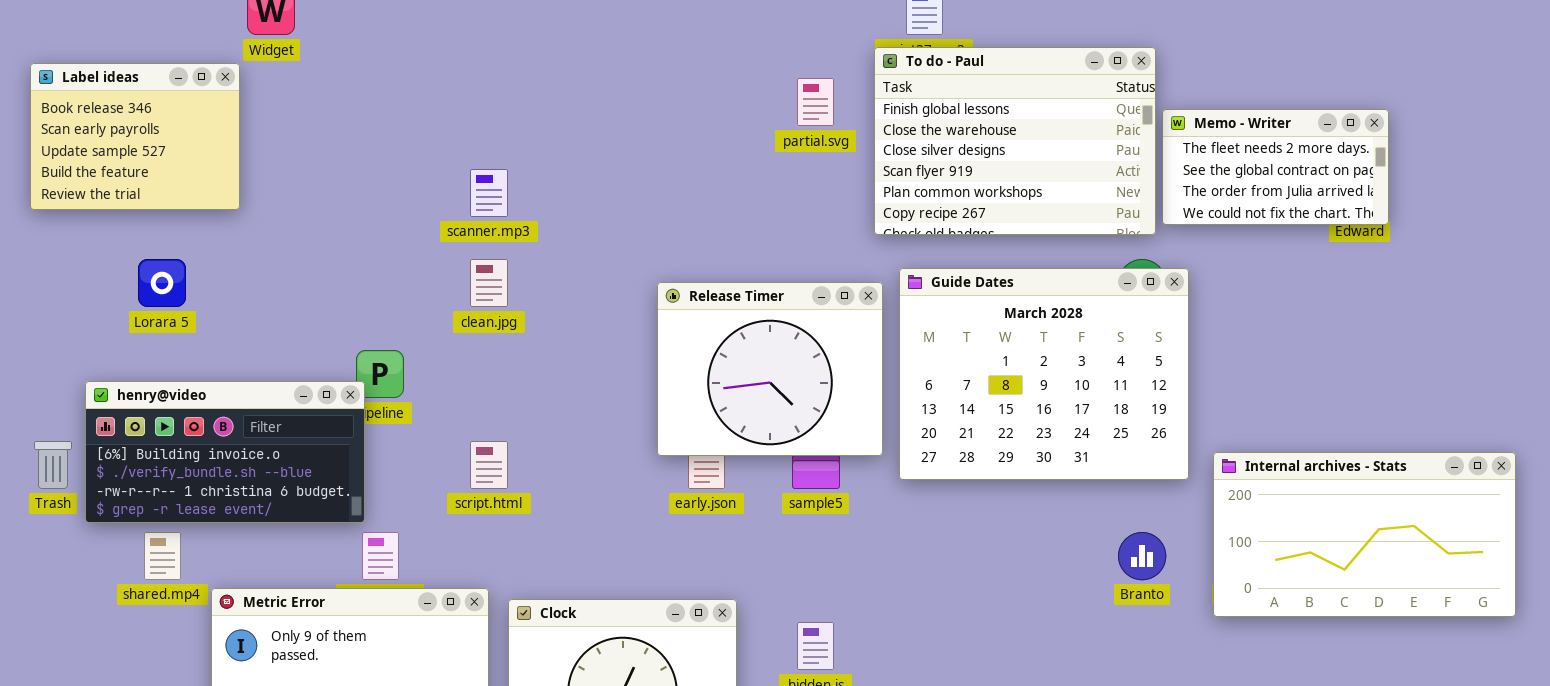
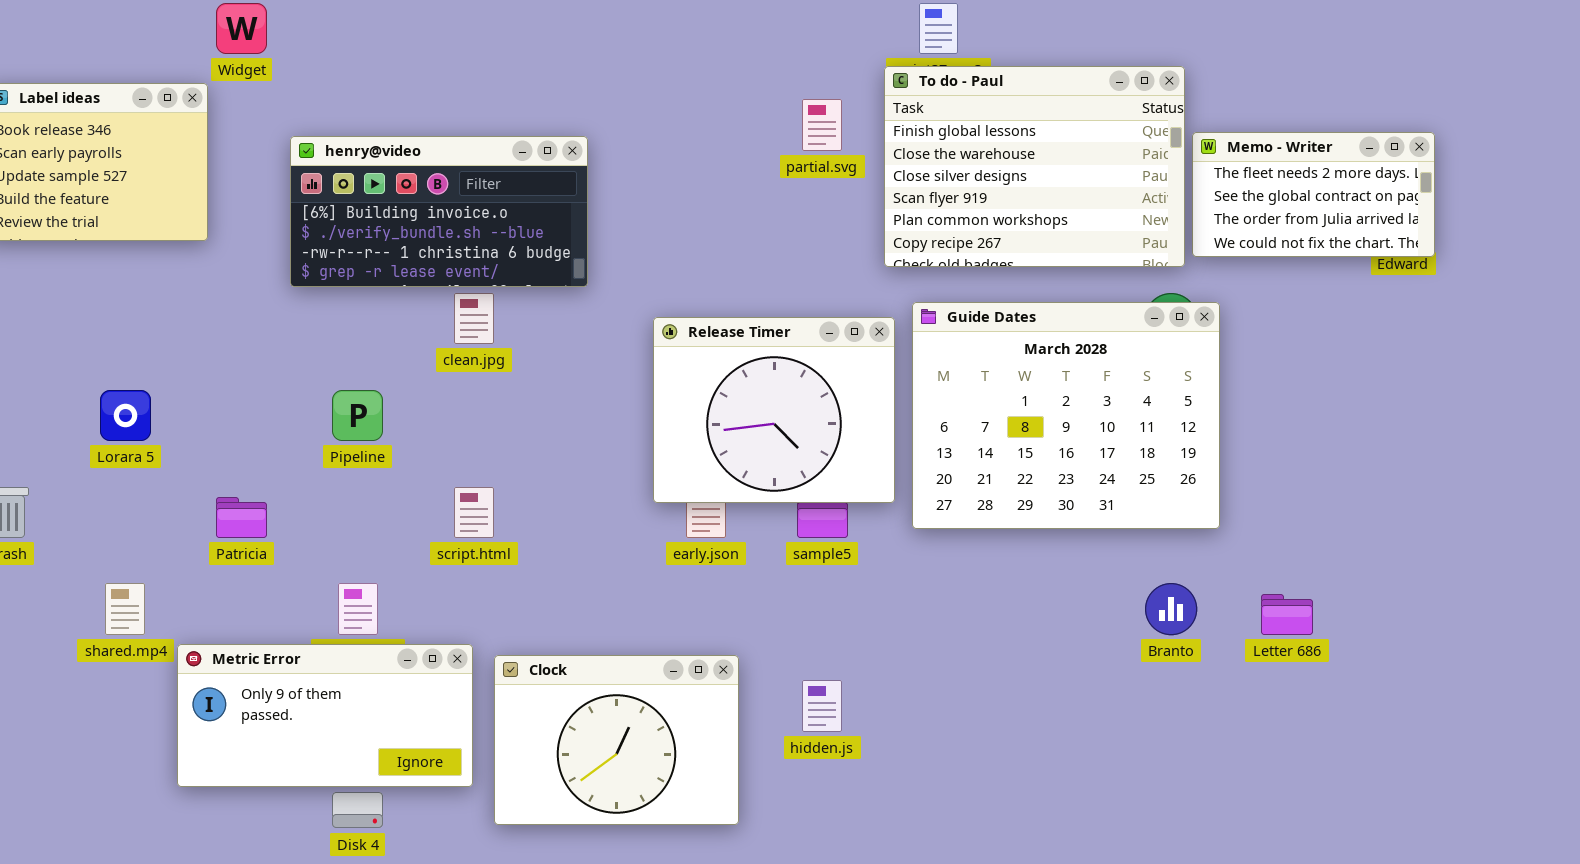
Lorara 5: [138,259,186,307] -> [100,390,151,441], moved
henry@video: [85,381,365,523] -> [290,136,588,287], moved
Internal archives - Stats: [1213,452,1516,617] -> none, closed

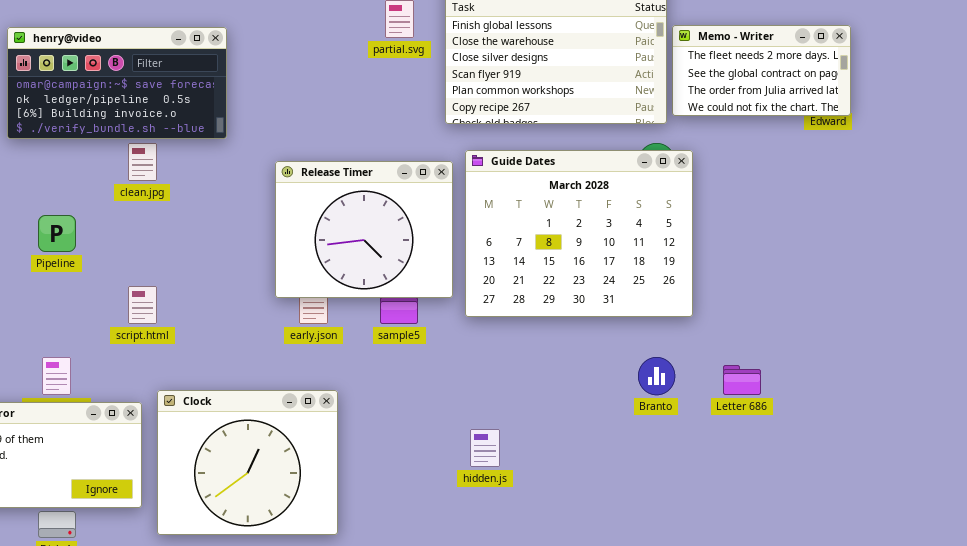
henry@video: [290,136,588,287] -> [7,27,227,139], scrolled up 2 rows
Clock: [494,655,739,825] -> [157,390,338,535], resized
hidden.js: [802,680,842,732] -> [470,429,500,467], moved

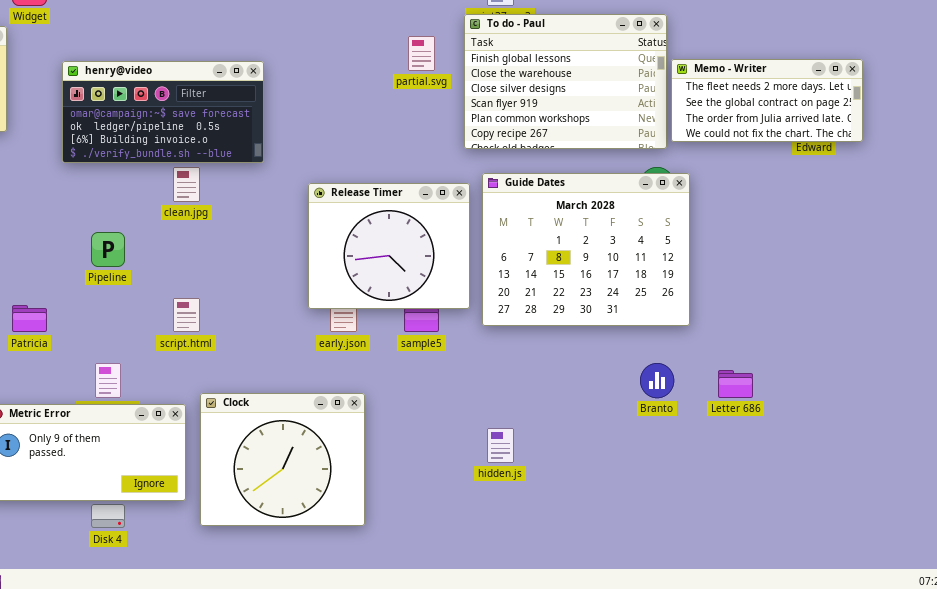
Memo - Writer: [672,25,851,116] -> [671,59,863,142], resized

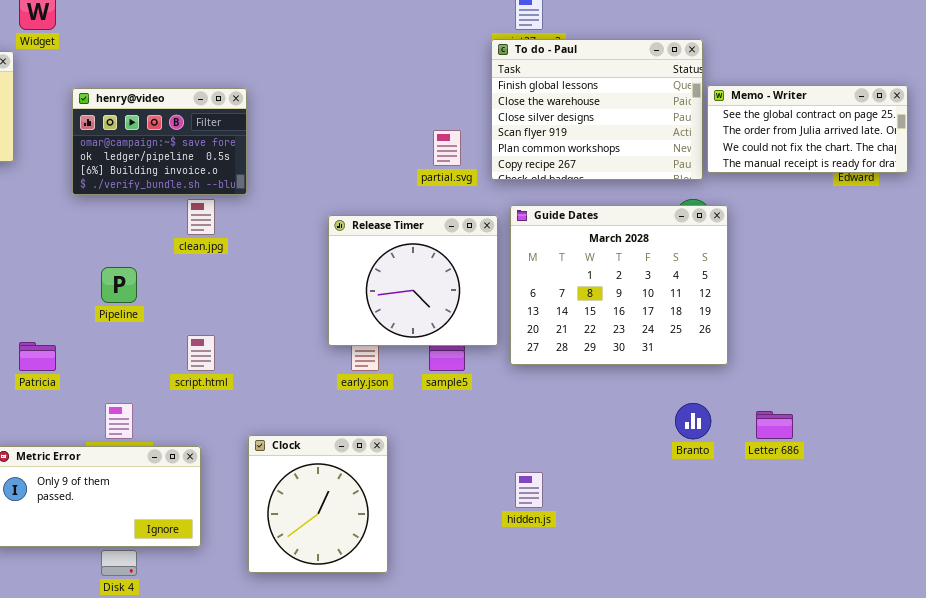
partial.svg: [408,36,435,71] -> [433,130,461,166], moved
Memo - Writer: [671,59,863,142] -> [707,85,908,173], scrolled down 1 row
henry@video: [62,61,264,163] -> [72,88,247,195], resized
Clock: [200,393,365,526] -> [248,435,388,573], resized

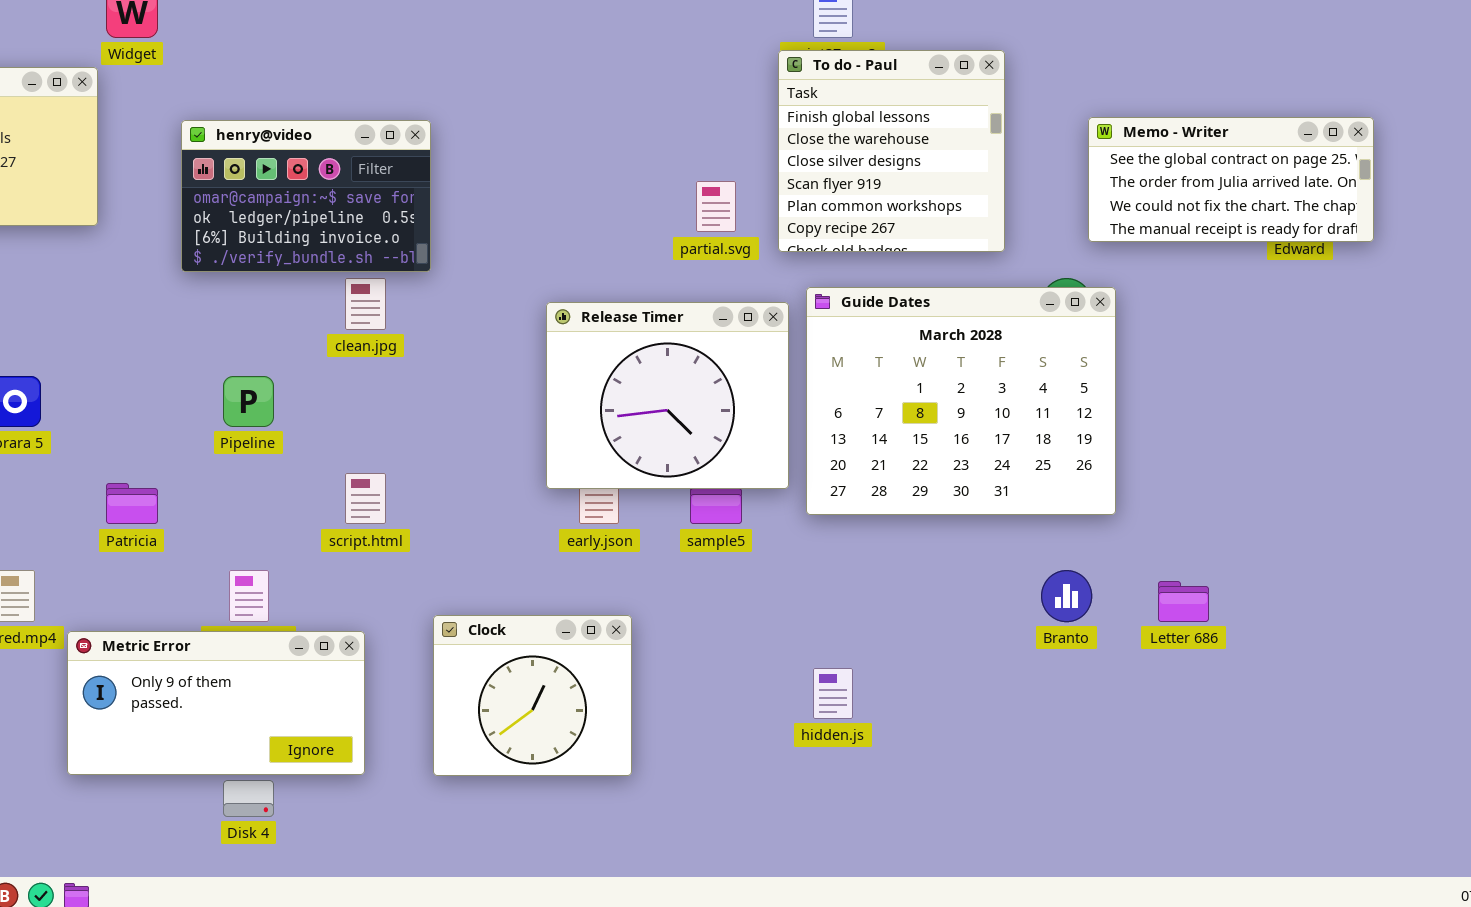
To do - Paul: [491,39,703,180] -> [778,50,1005,252], resized
Clock: [248,435,388,573] -> [433,615,632,776], resized

